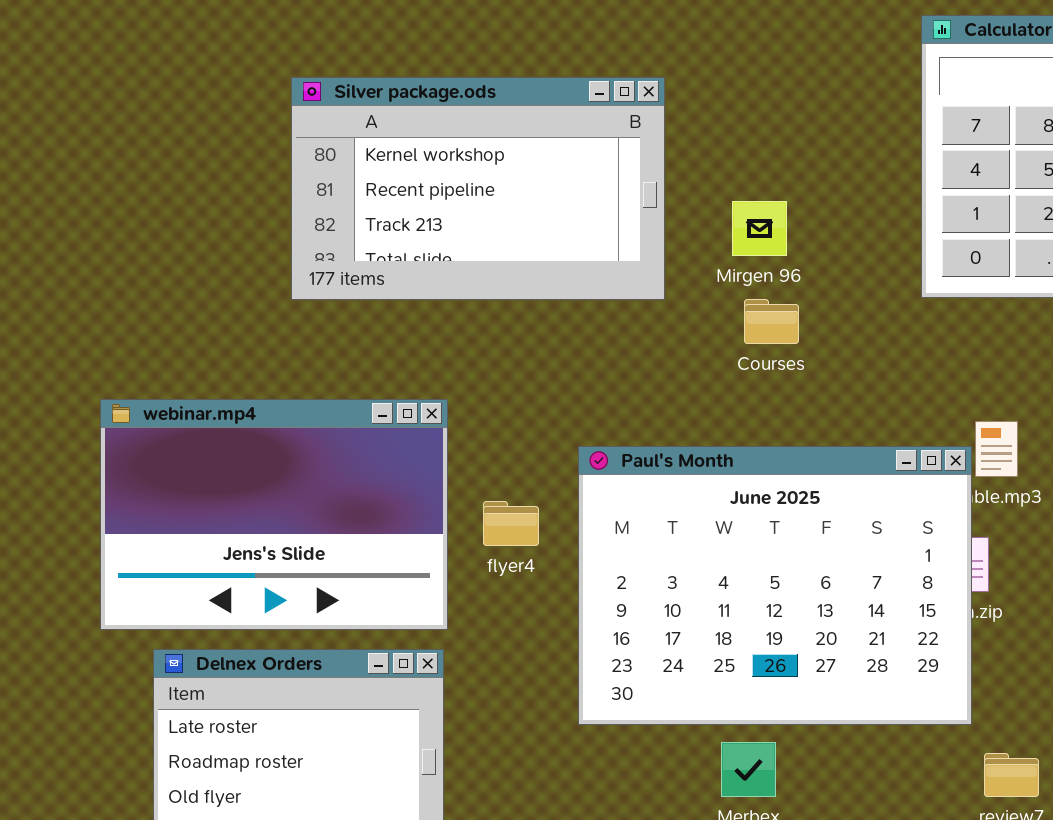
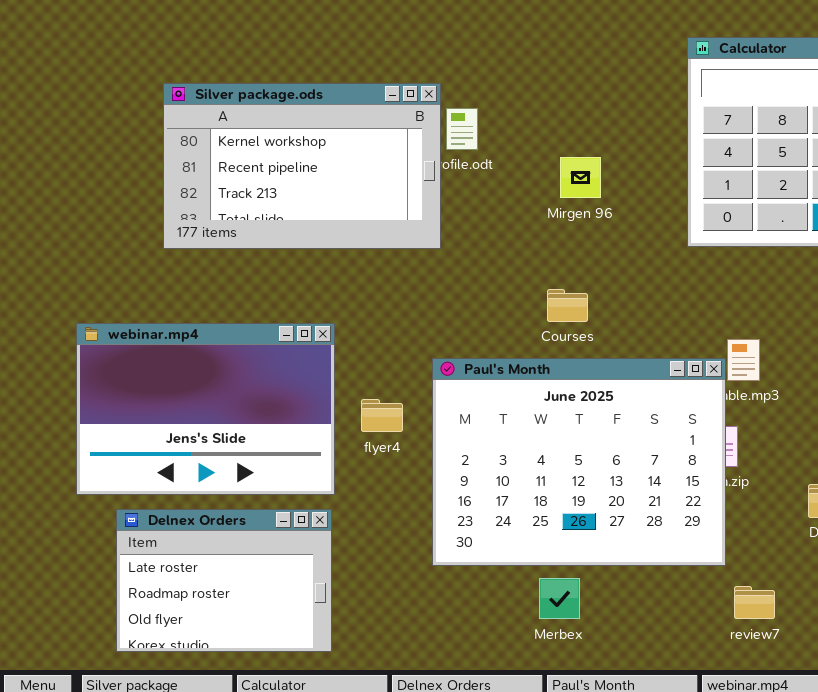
Silver package.ods: [291,77,665,300] -> [163,83,441,249], moved
Mirgen 96: [732,201,787,256] -> [560,157,601,198], moved
Courses: [744,299,799,344] -> [547,289,588,322], moved

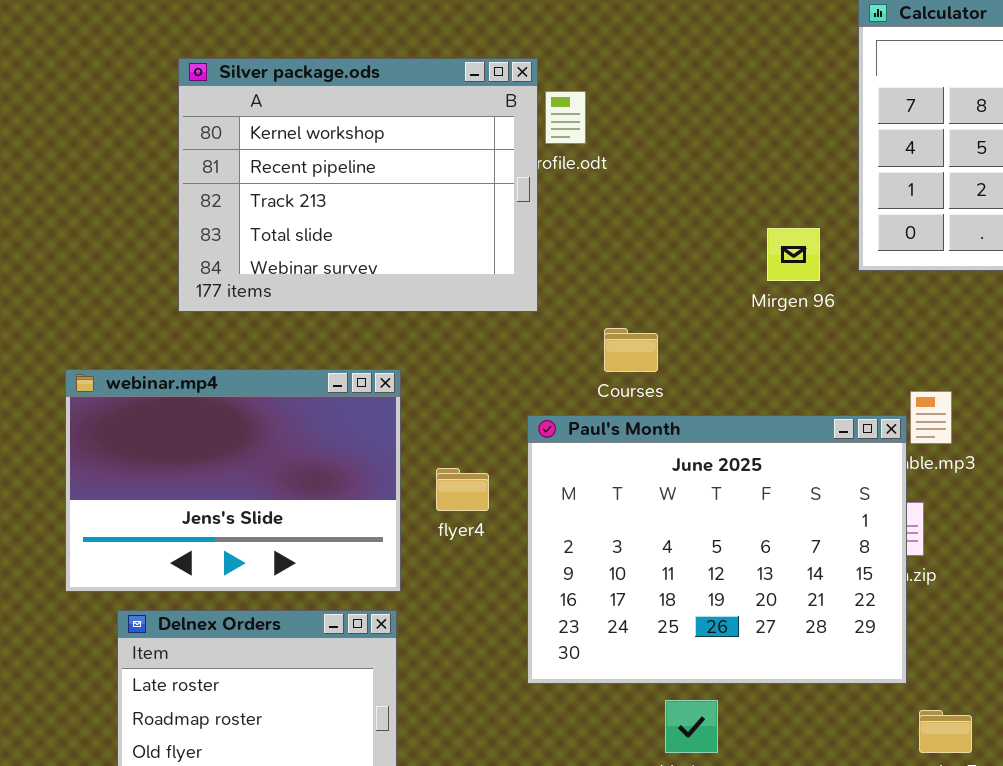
Silver package.ods: [163,83,441,249] -> [178,58,538,312], resized
Mirgen 96: [560,157,601,198] -> [767,228,820,281], moved
Courses: [547,289,588,322] -> [604,328,658,372], moved

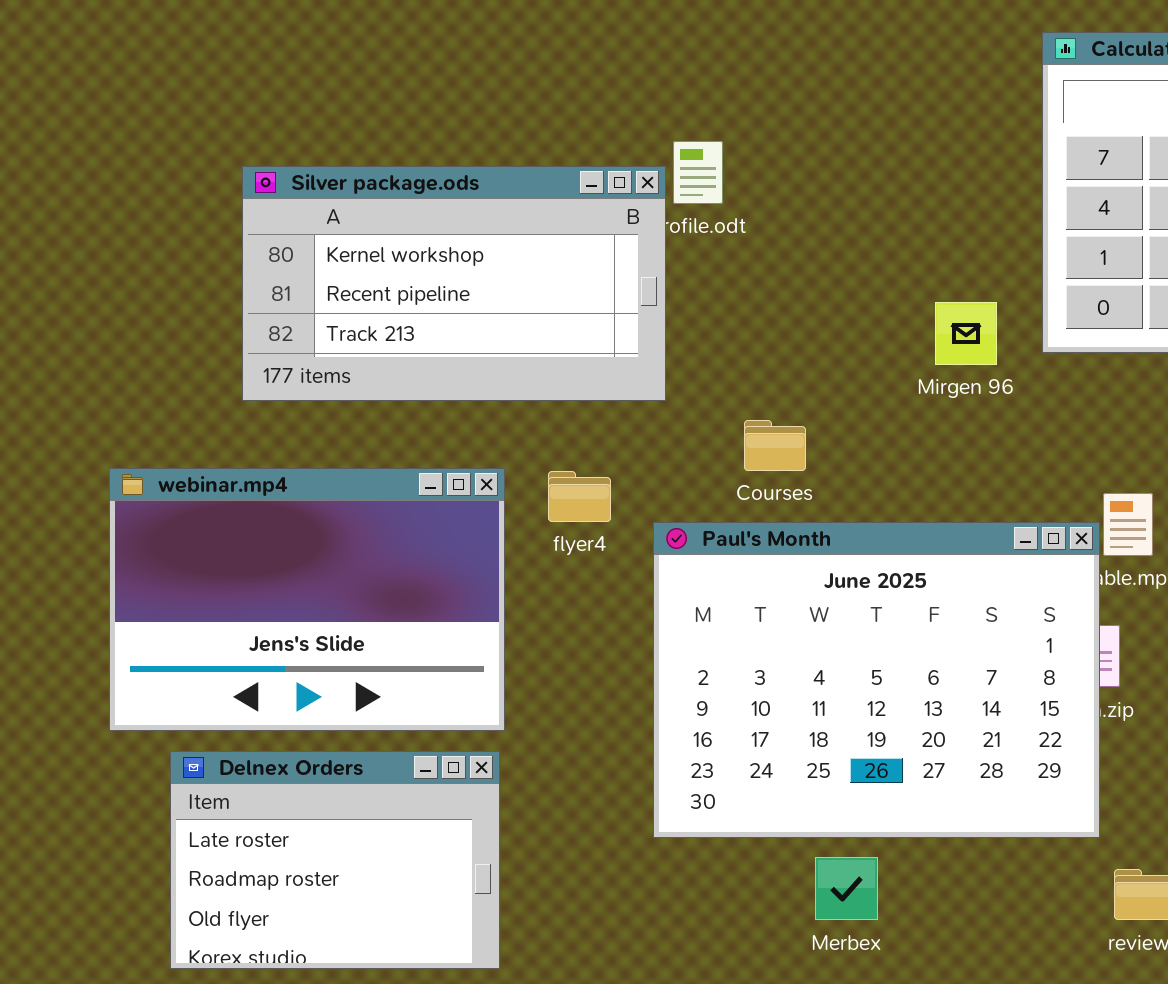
Silver package.ods: [178,58,538,312] -> [242,166,666,401], resized
flyer4: [436,468,489,511] -> [548,471,611,522], moved

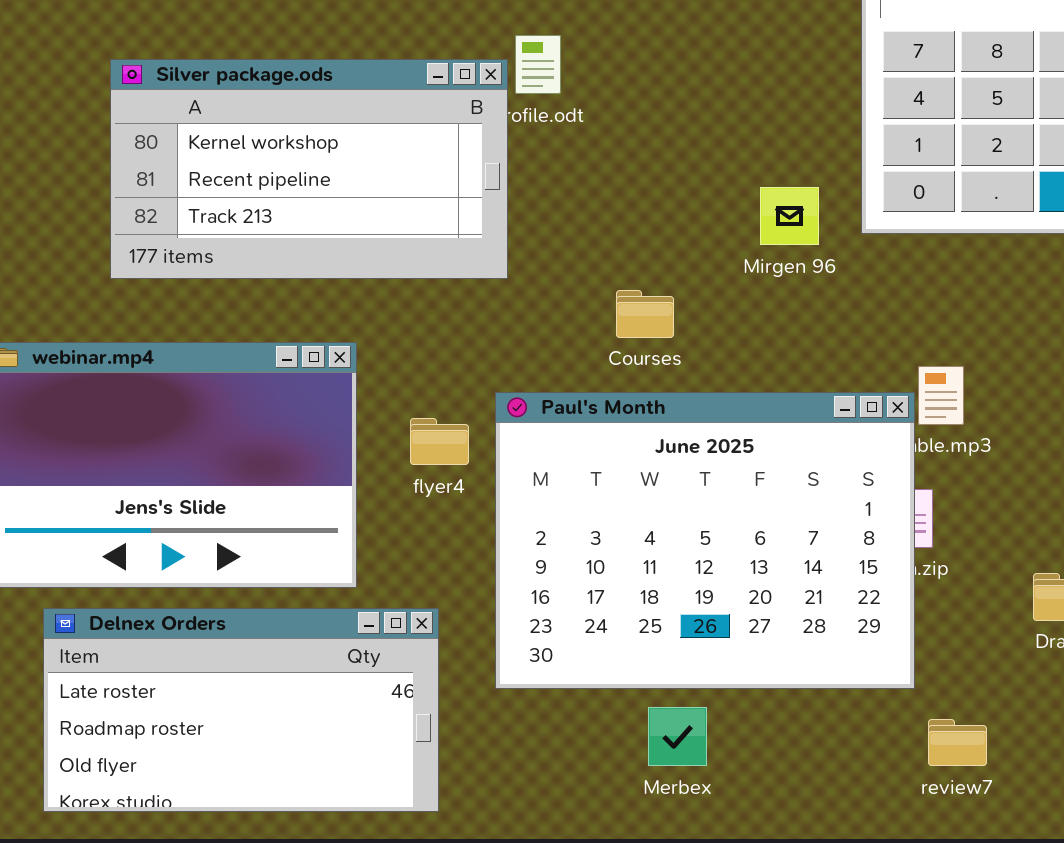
Courses: [744,420,806,471] -> [616,290,674,338], moved
flyer4: [548,471,611,522] -> [410,418,469,465], moved
Delnex Orders: [170,751,500,969] -> [43,608,439,812], resized

